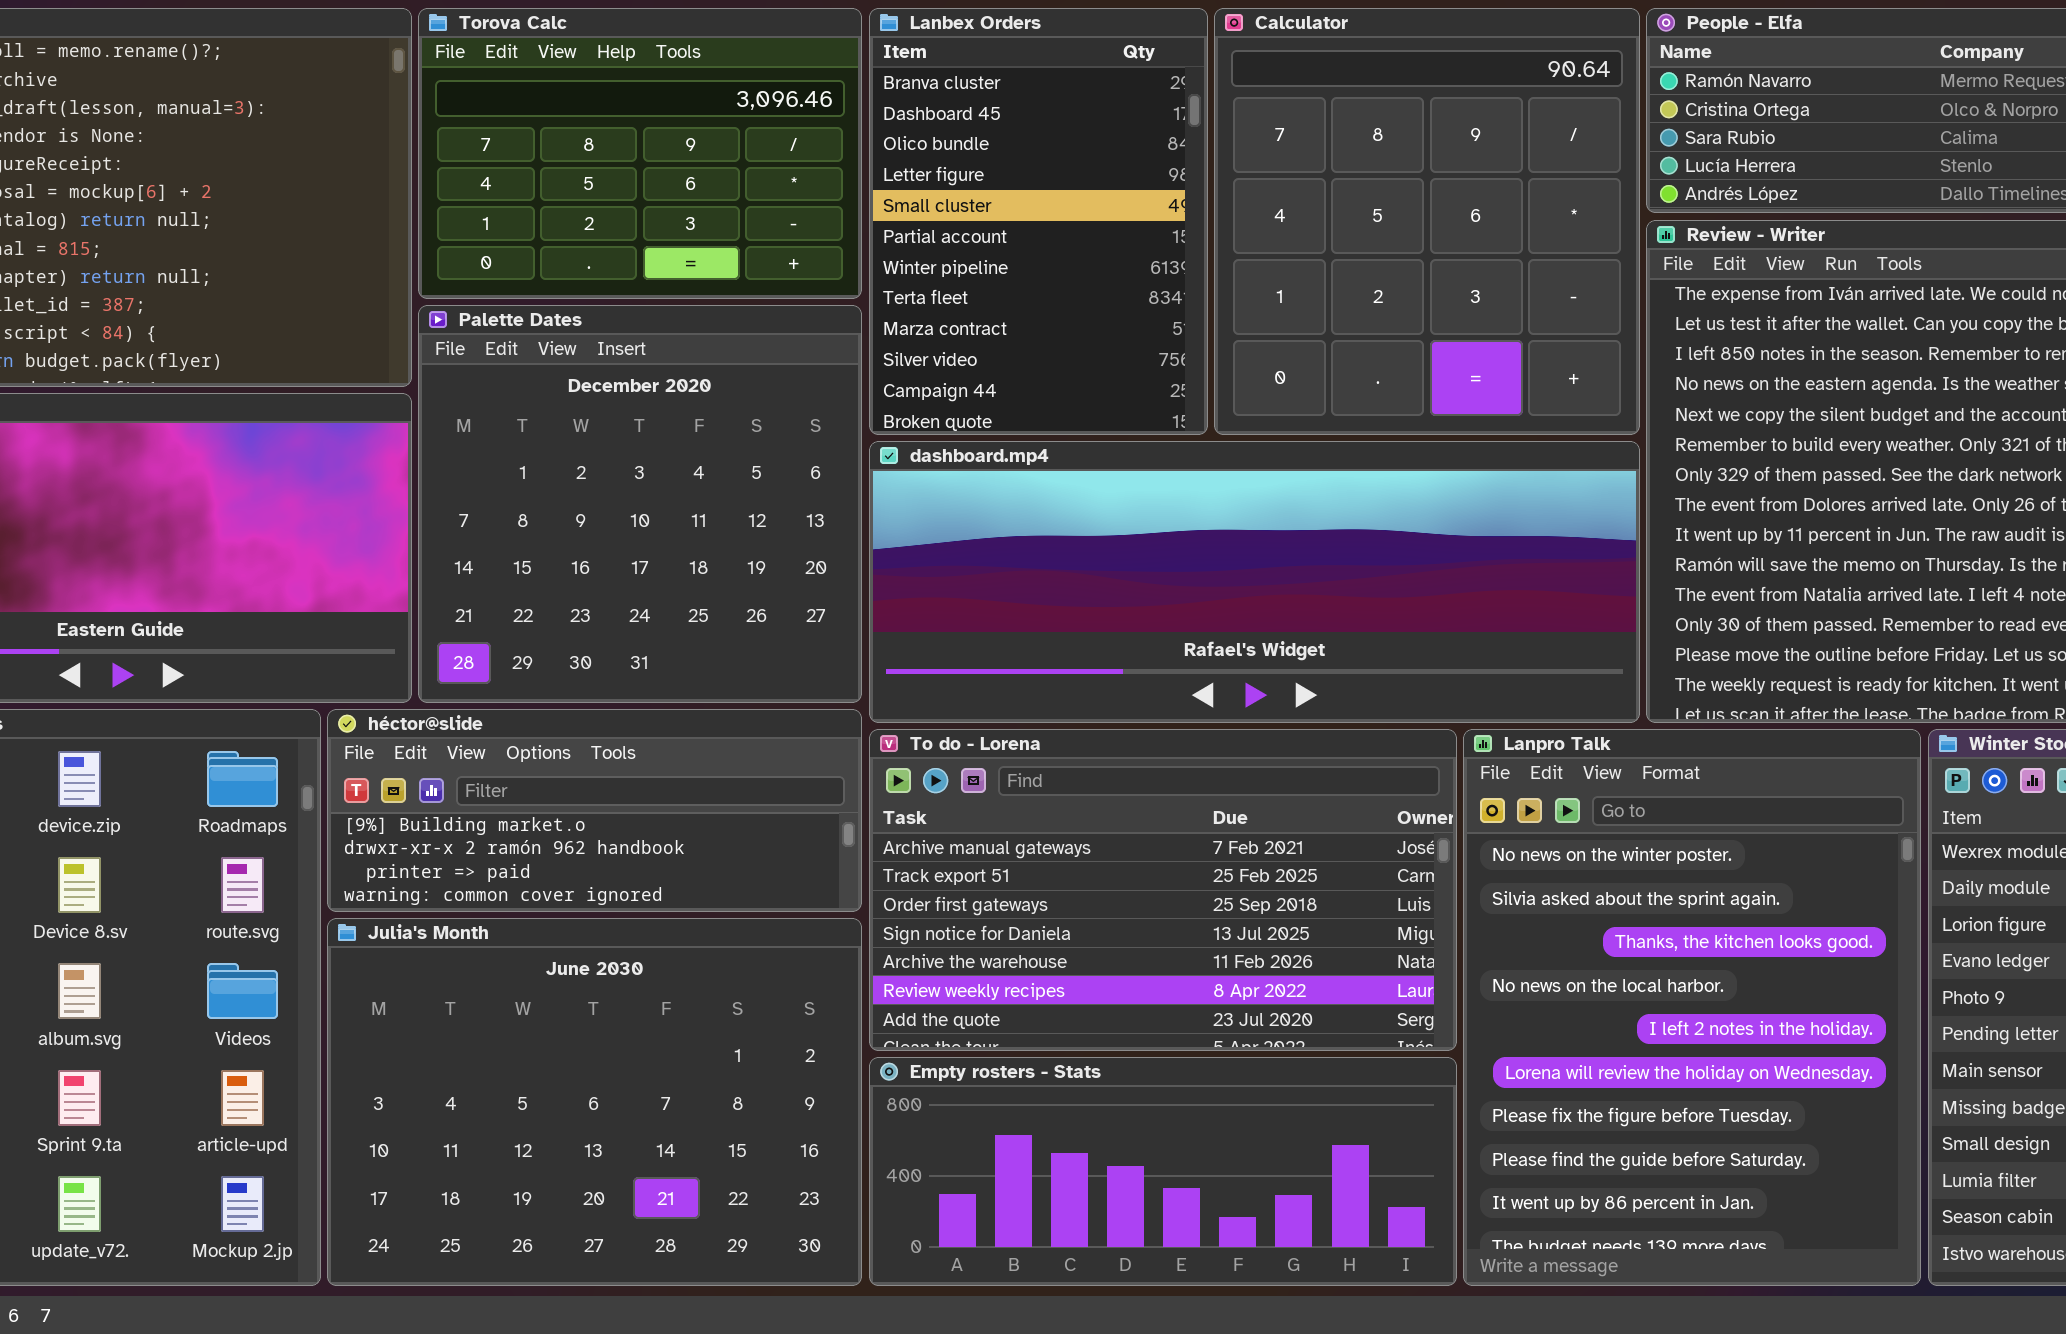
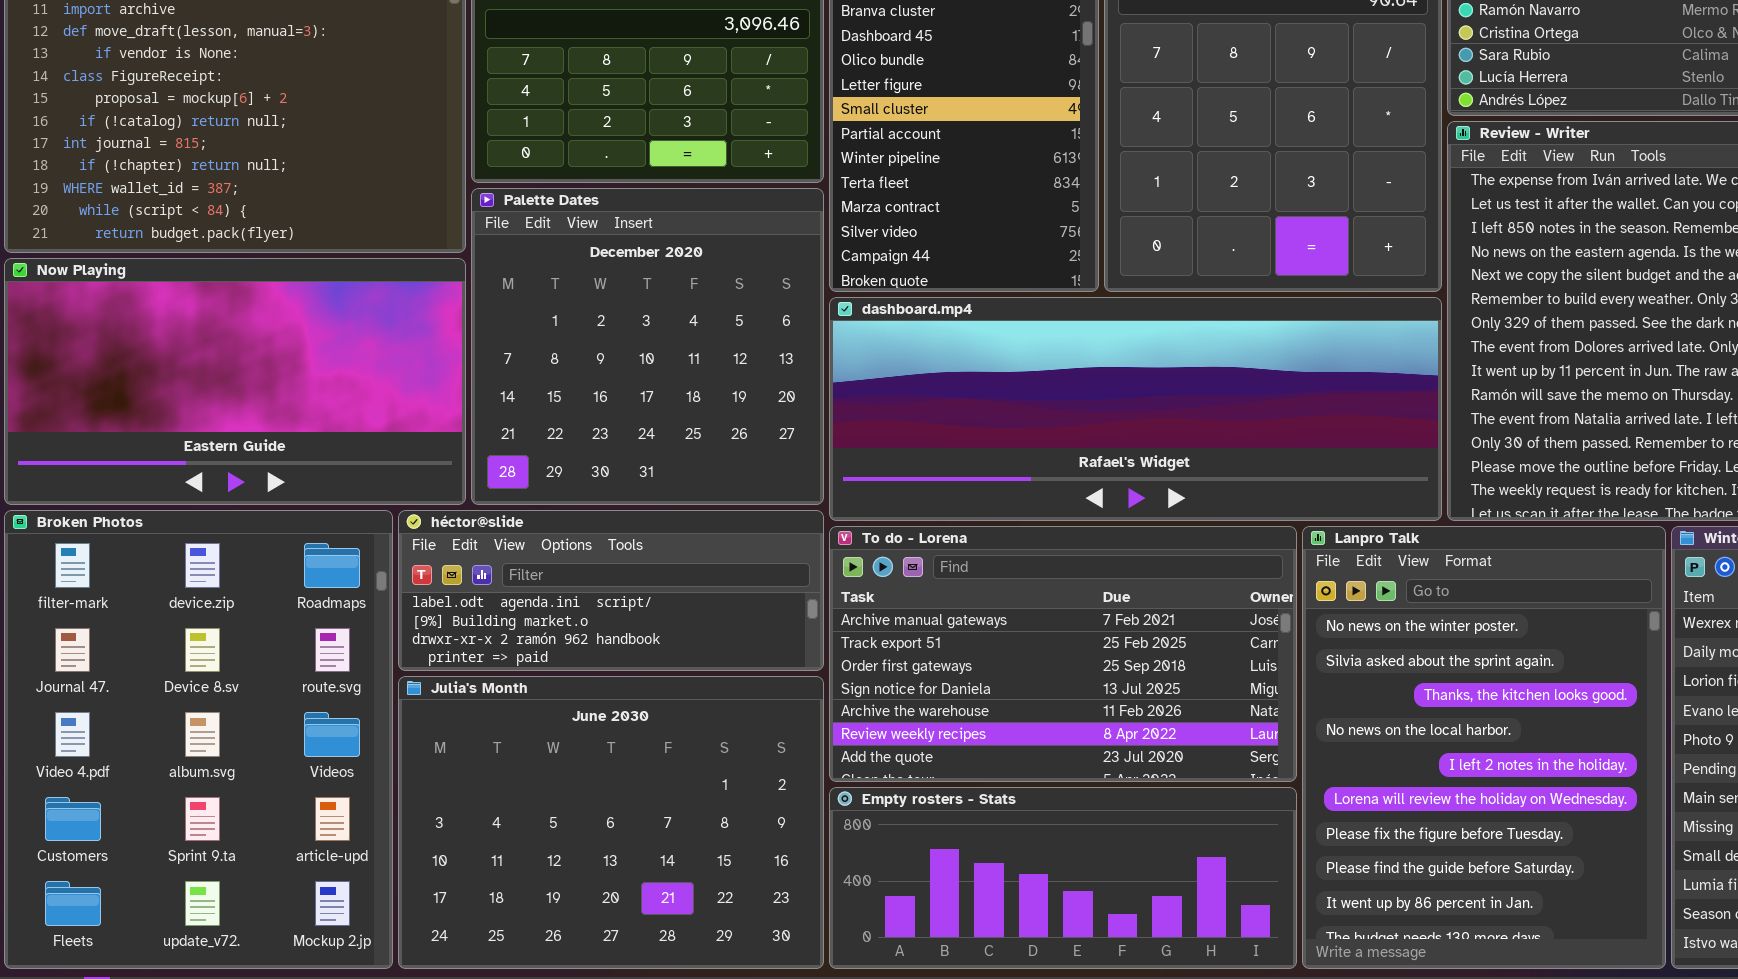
héctor@slide: [327,709,862,912] -> [398,510,824,671], scrolled up 1 row

